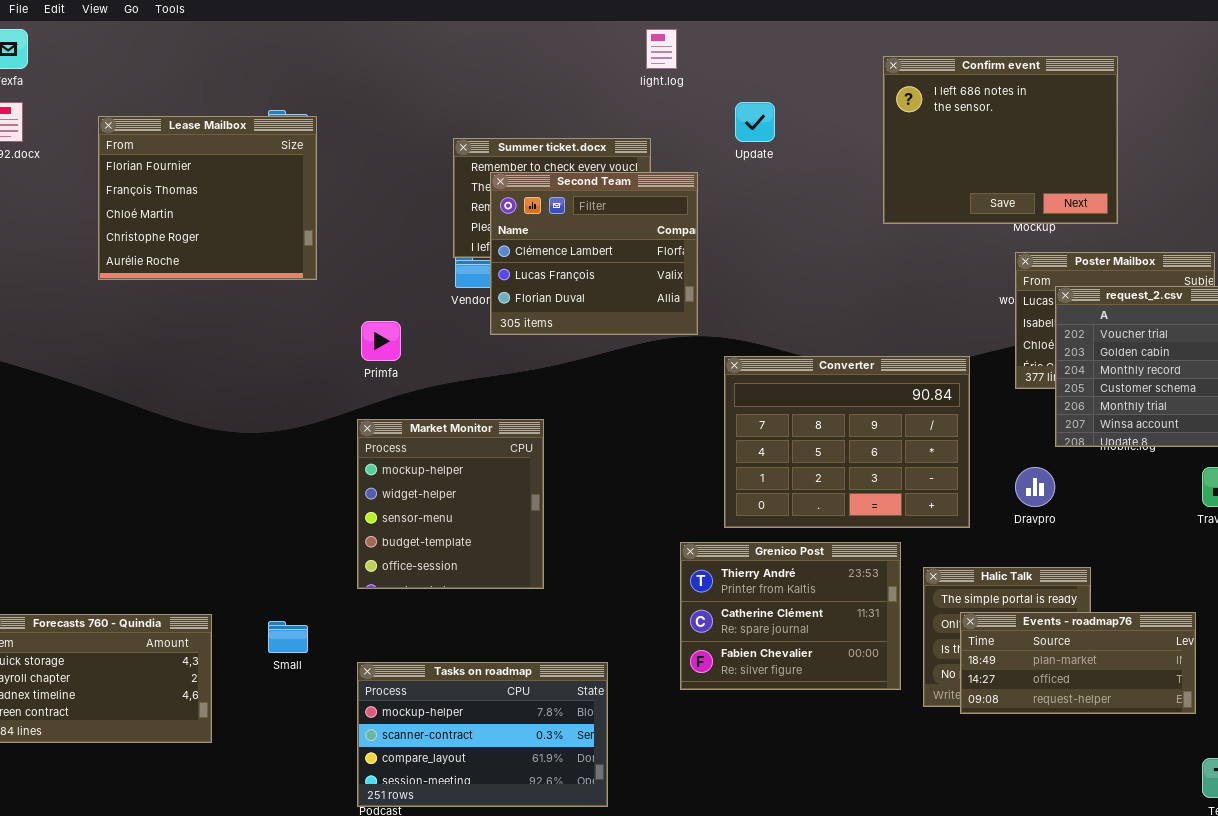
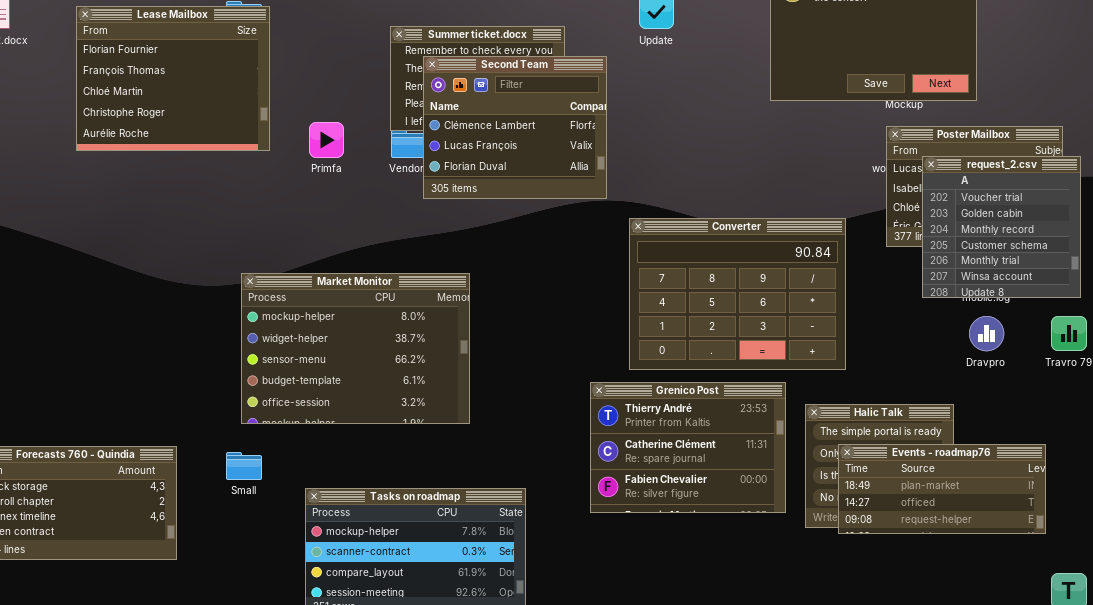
Primfa: [361,321,401,361] -> [309,122,344,158], moved
Market Monitor: [357,419,544,589] -> [241,273,470,424], resized
Dravpro: [1015,467,1055,507] -> [969,316,1004,351], moved

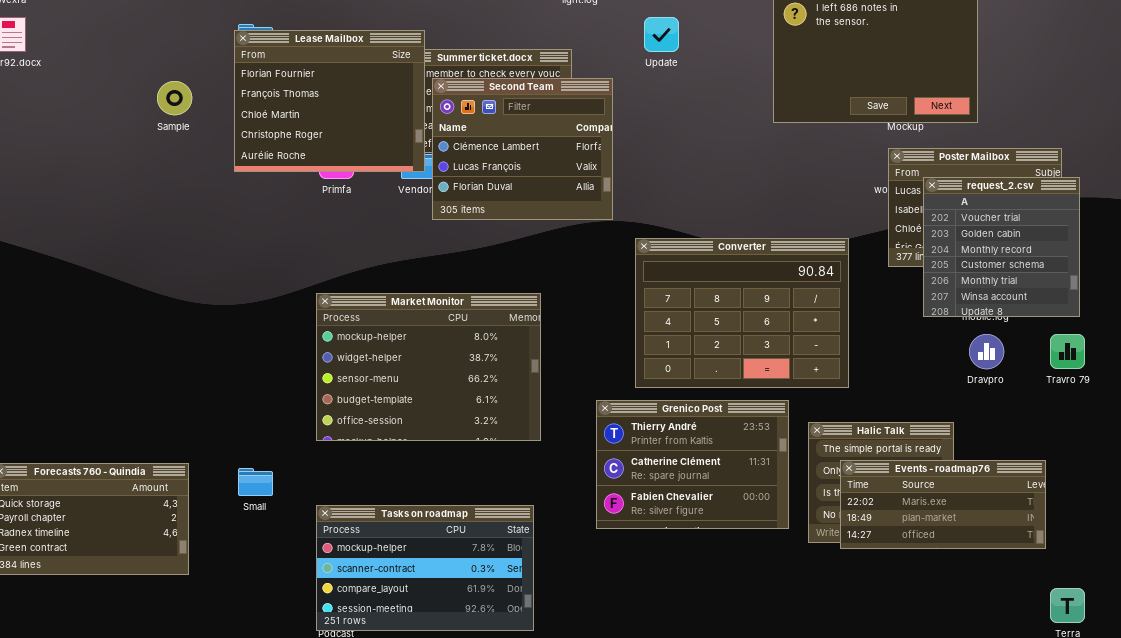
Lease Mailbox: [76,6,270,151] -> [234,30,425,172], moved
Market Monitor: [241,273,470,424] -> [316,293,541,441], moved
Events - roadmap76: [838,444,1046,534] -> [840,460,1046,549], scrolled up 1 row

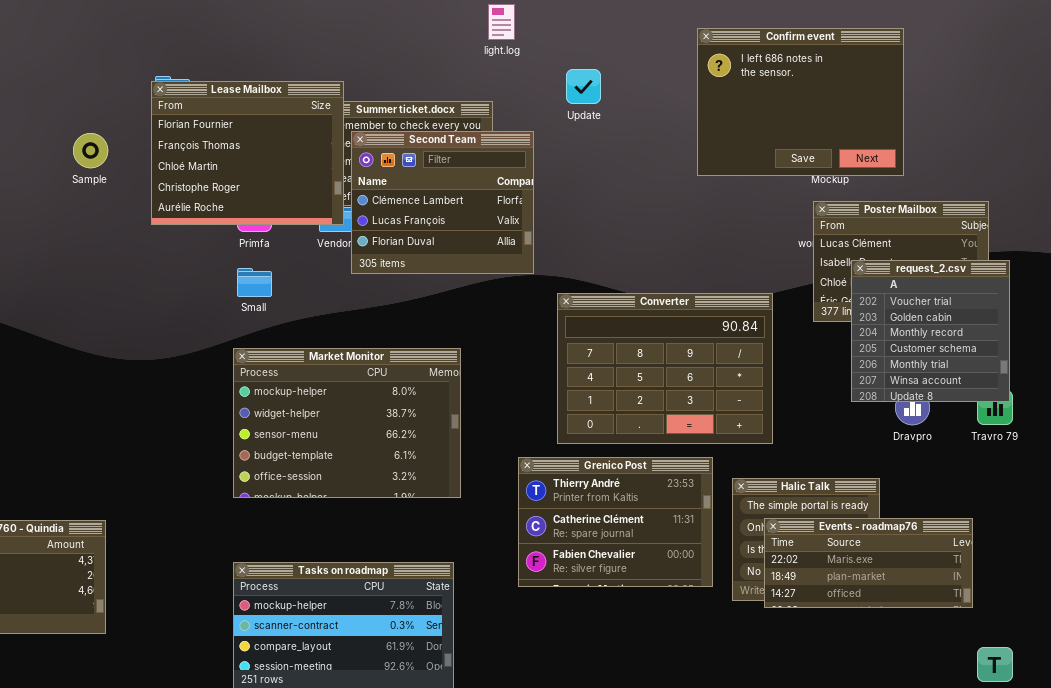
request_2.csv: [923,177,1080,317] -> [851,260,1010,402], moved
Small: [238,468,273,496] -> [237,268,272,297], moved

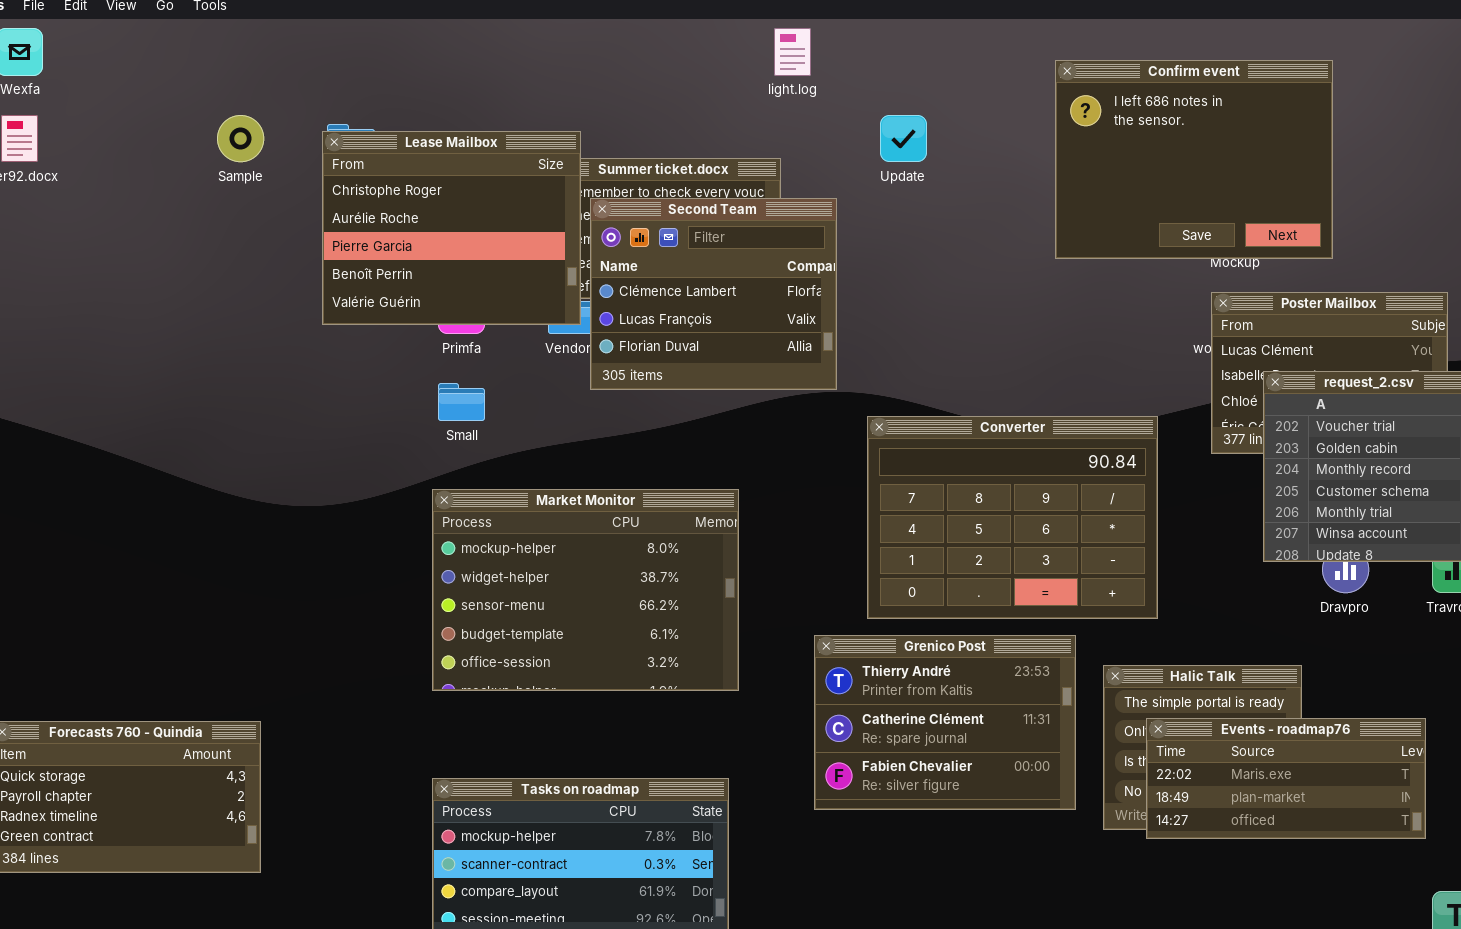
Lease Mailbox: [151,81,344,225] -> [322,131,581,325], scrolled down 3 rows
Sample: [73,133,108,168] -> [217,115,264,162], moved

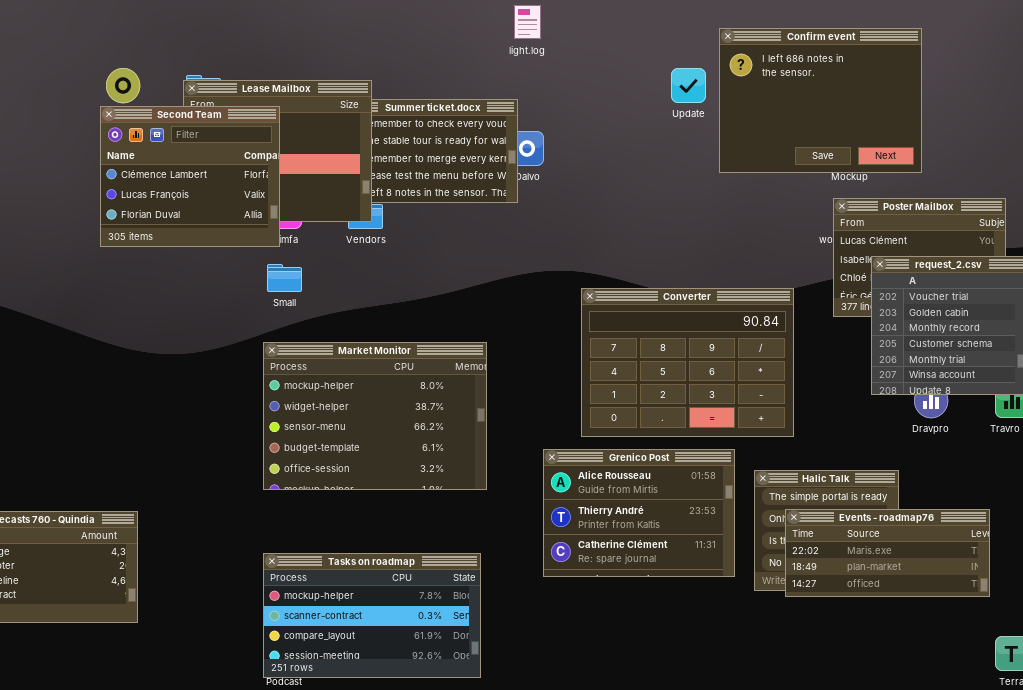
Update: [880,115,927,162] -> [671,68,706,103], moved
Second Team: [590,198,837,390] -> [100,106,280,247], moved
Grenico Post: [814,635,1076,810] -> [543,449,735,577], scrolled up 1 row

